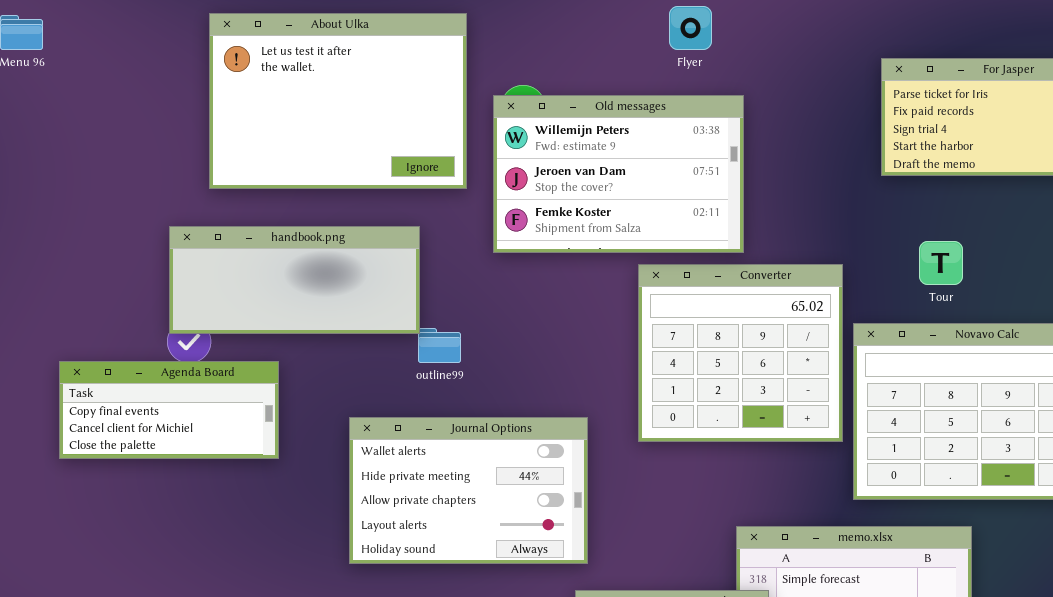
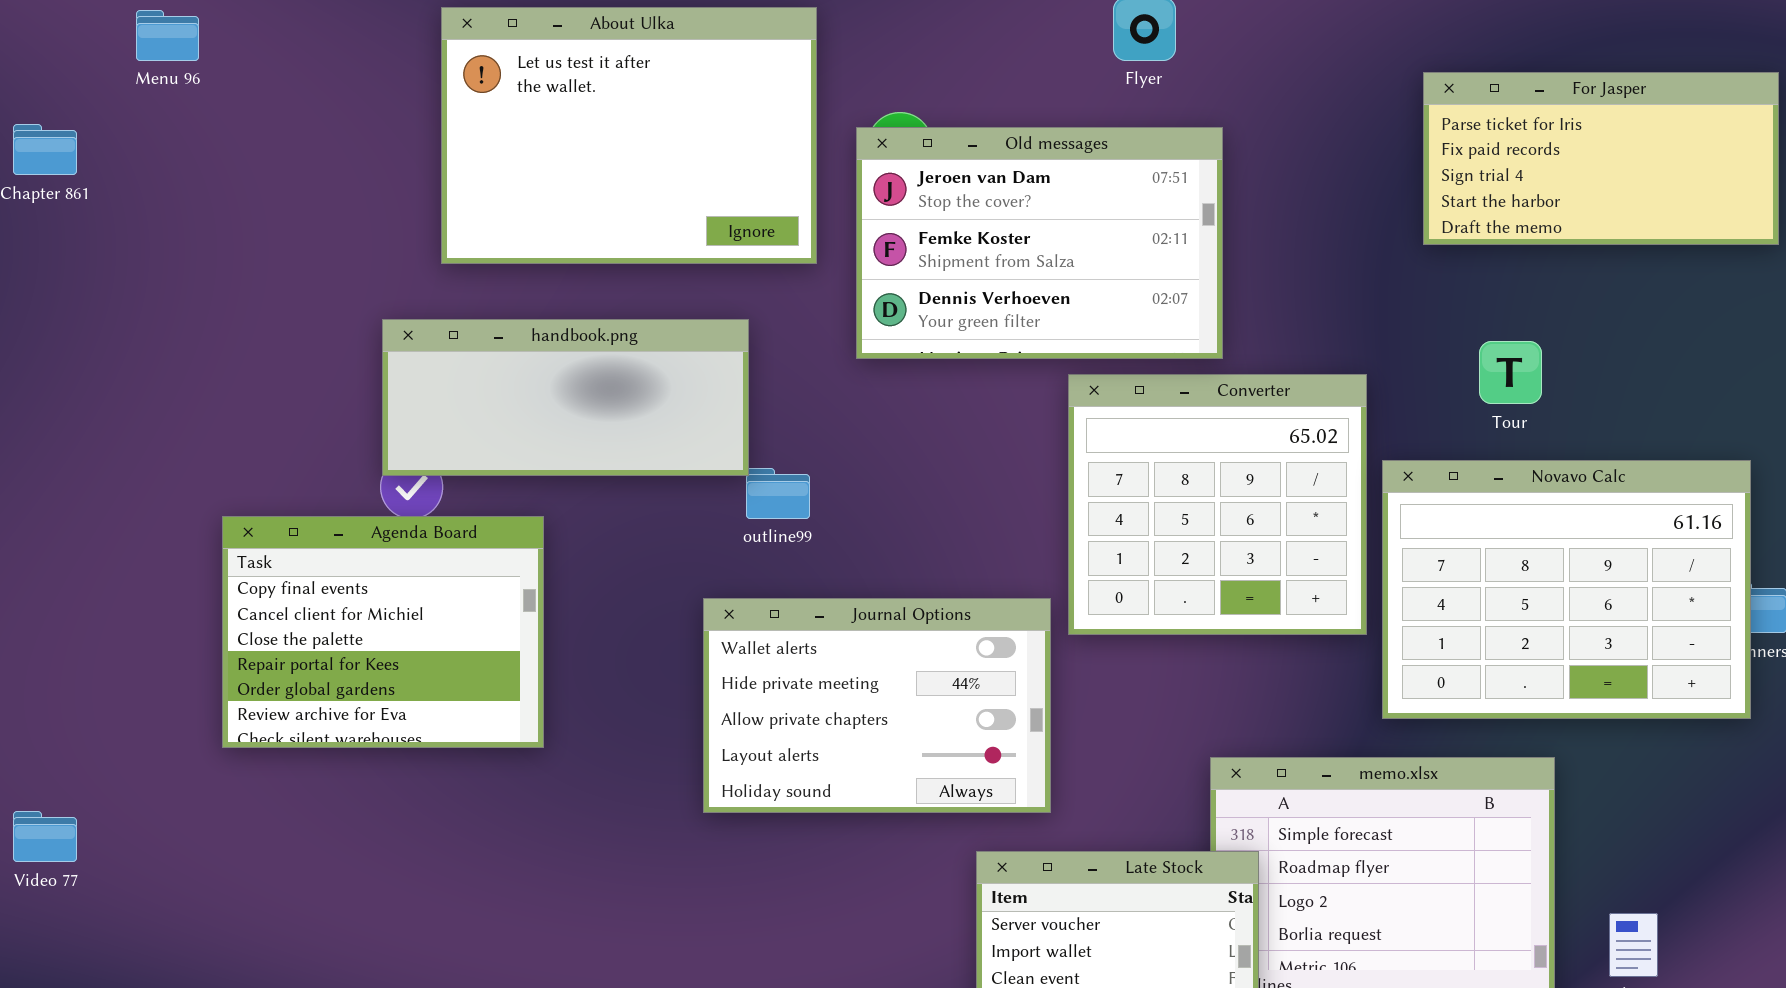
Old messages: [493,95,744,253] -> [856,127,1223,359], scrolled down 1 row
Agenda Board: [59,361,279,459] -> [222,516,544,748], resized
Journal Options: [349,417,588,564] -> [703,598,1051,813], moved

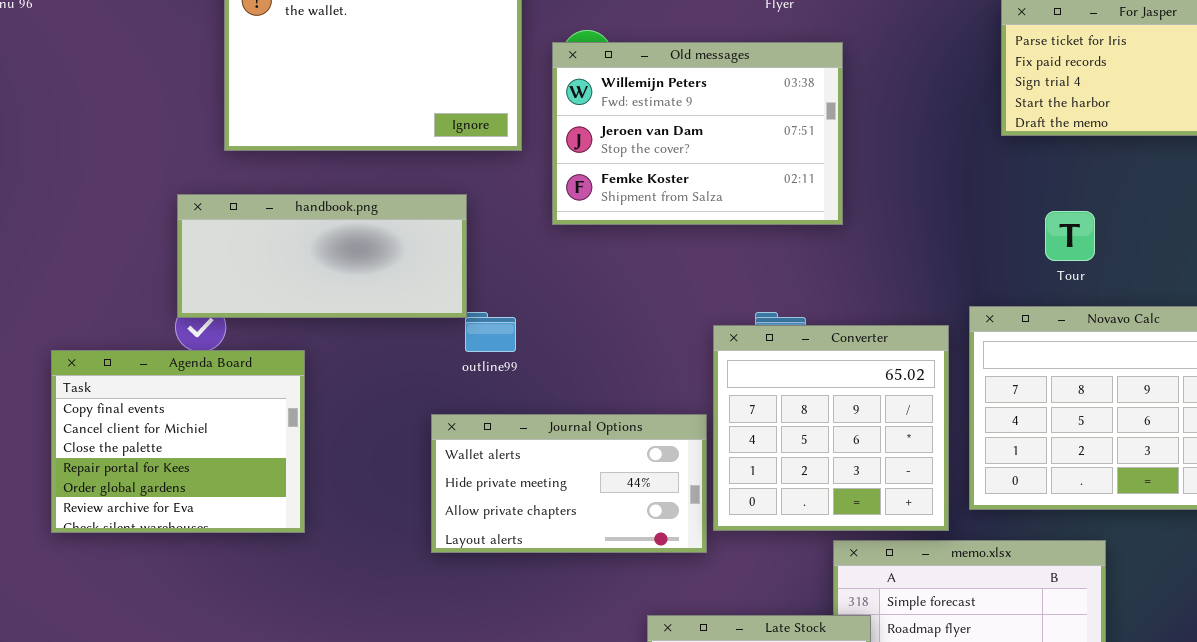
Old messages: [856,127,1223,359] -> [552,42,843,225], scrolled up 1 row
Converter: [1068,374,1367,635] -> [713,325,949,531], moved
Journal Options: [703,598,1051,813] -> [431,414,707,553], resized

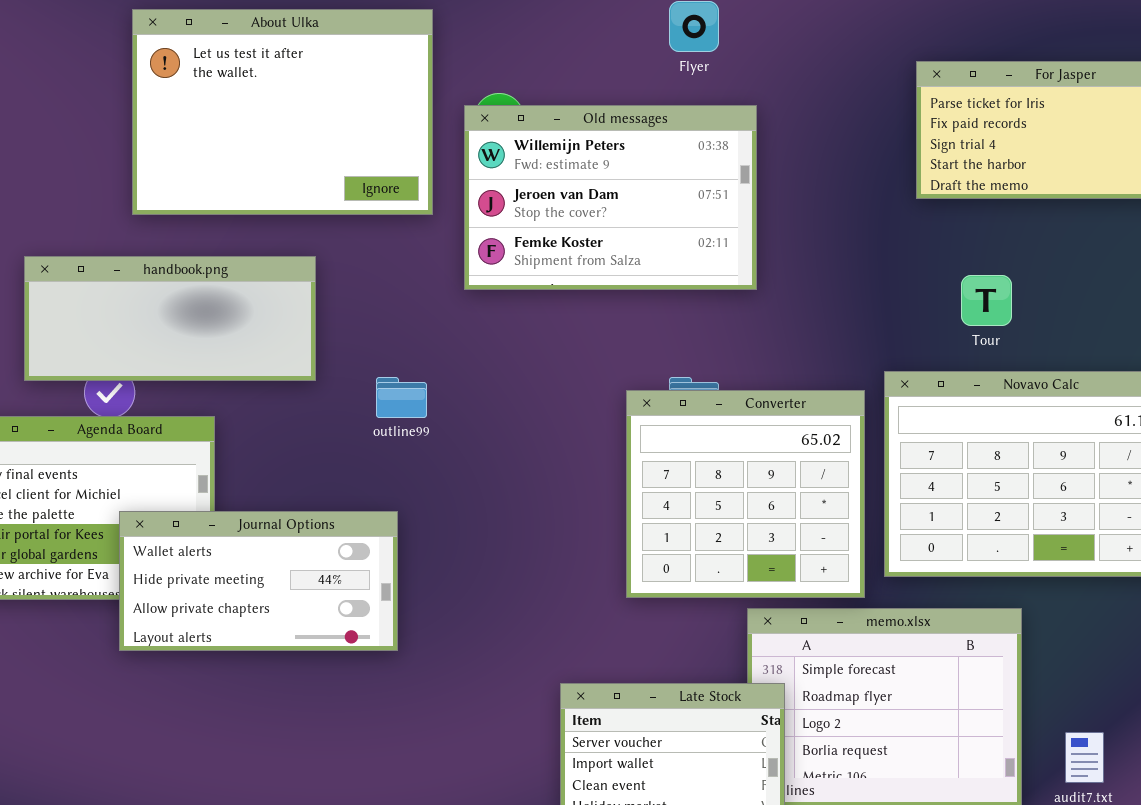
handbook.png: [177,194,467,318] -> [24,256,316,381], moved
Journal Options: [431,414,707,553] -> [119,511,398,651], moved

